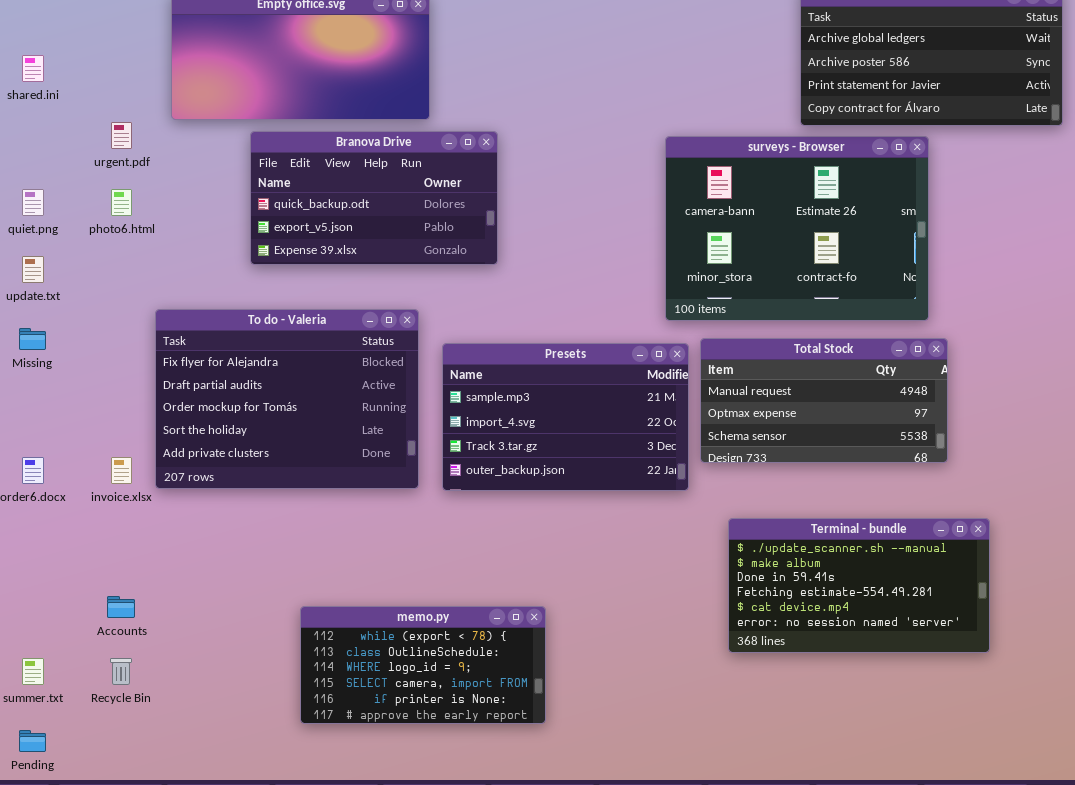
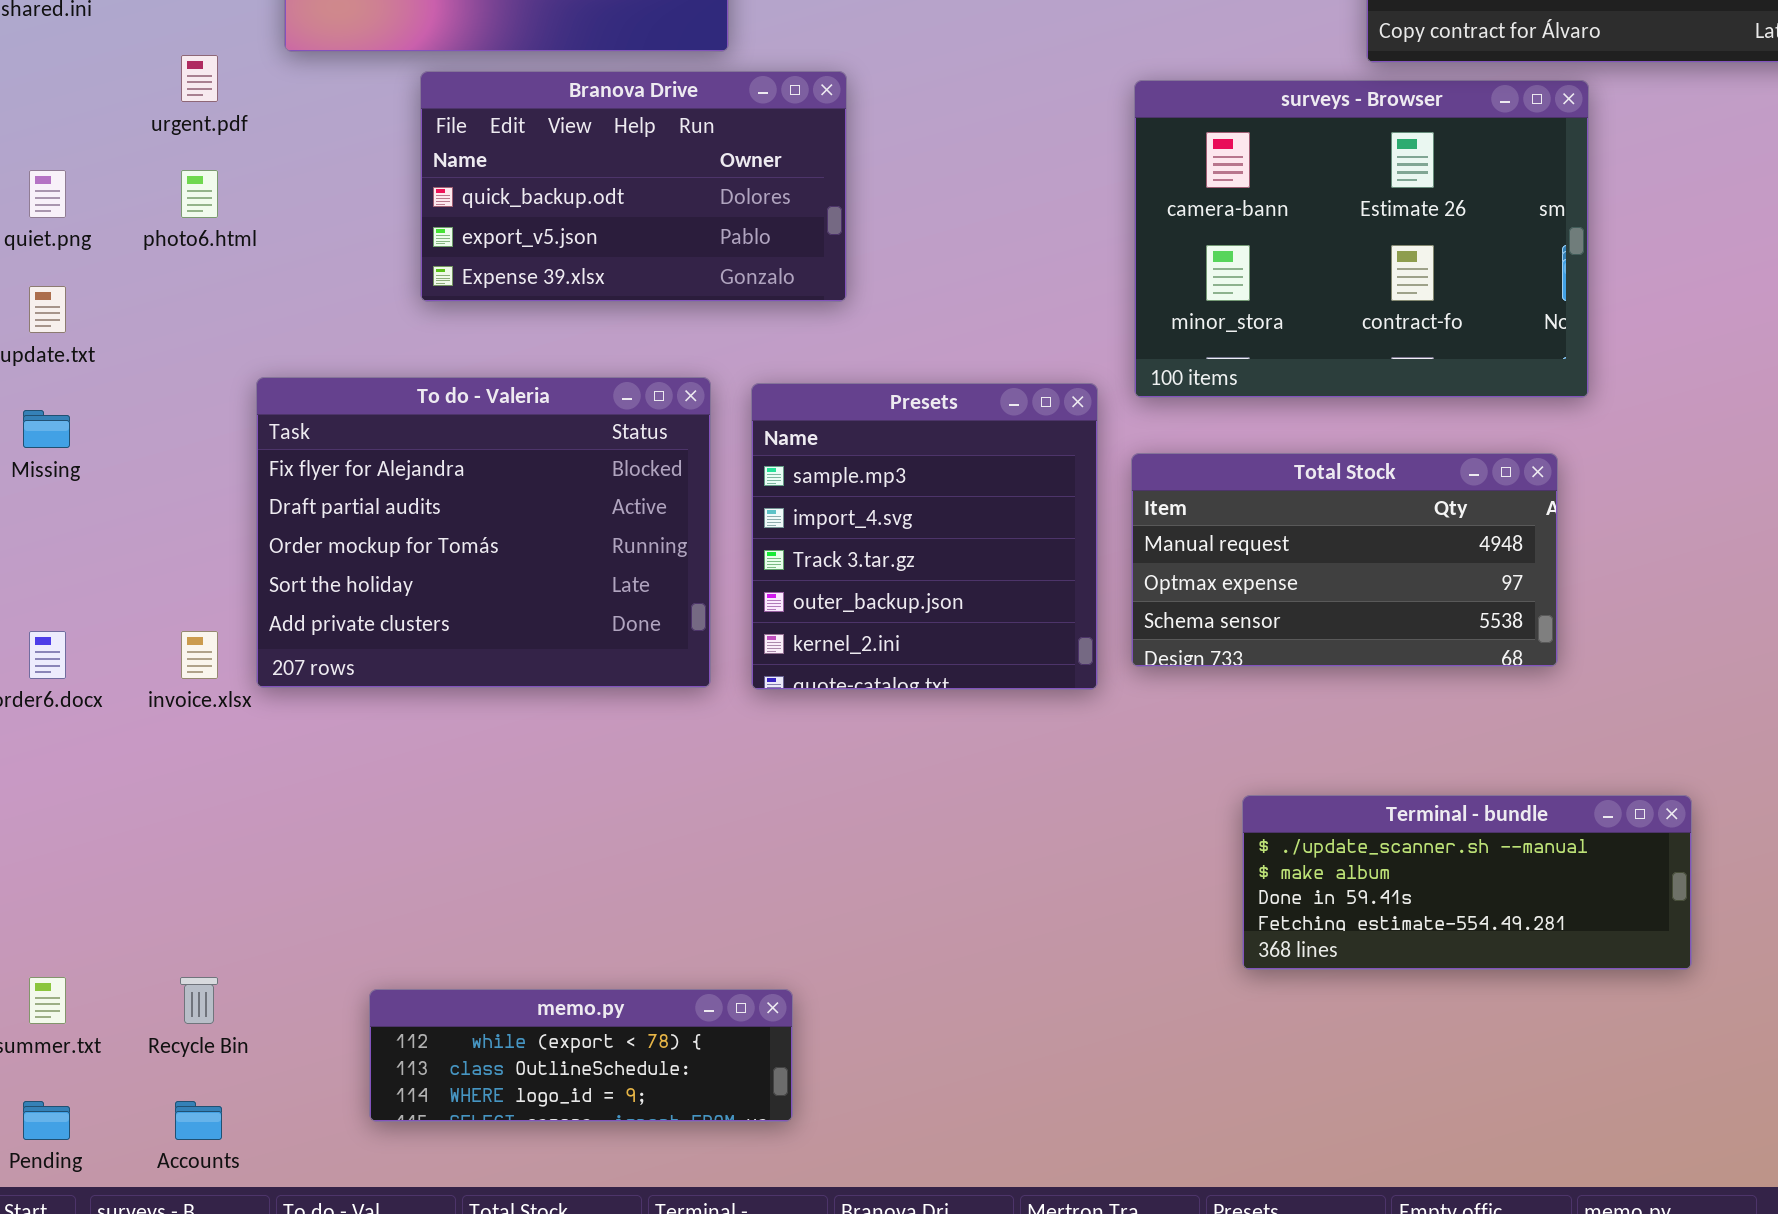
Total Stock: [700,338,948,463] -> [1131,453,1558,667], moved
Presets: [442,343,689,491] -> [751,383,1098,690], resized
Terminal - bundle: [728,518,990,653] -> [1242,795,1692,970], resized
Accounts: [107,596,135,618] -> [175,1101,222,1140], moved
memo.py: [300,606,546,724] -> [369,989,793,1122], moved, resized

